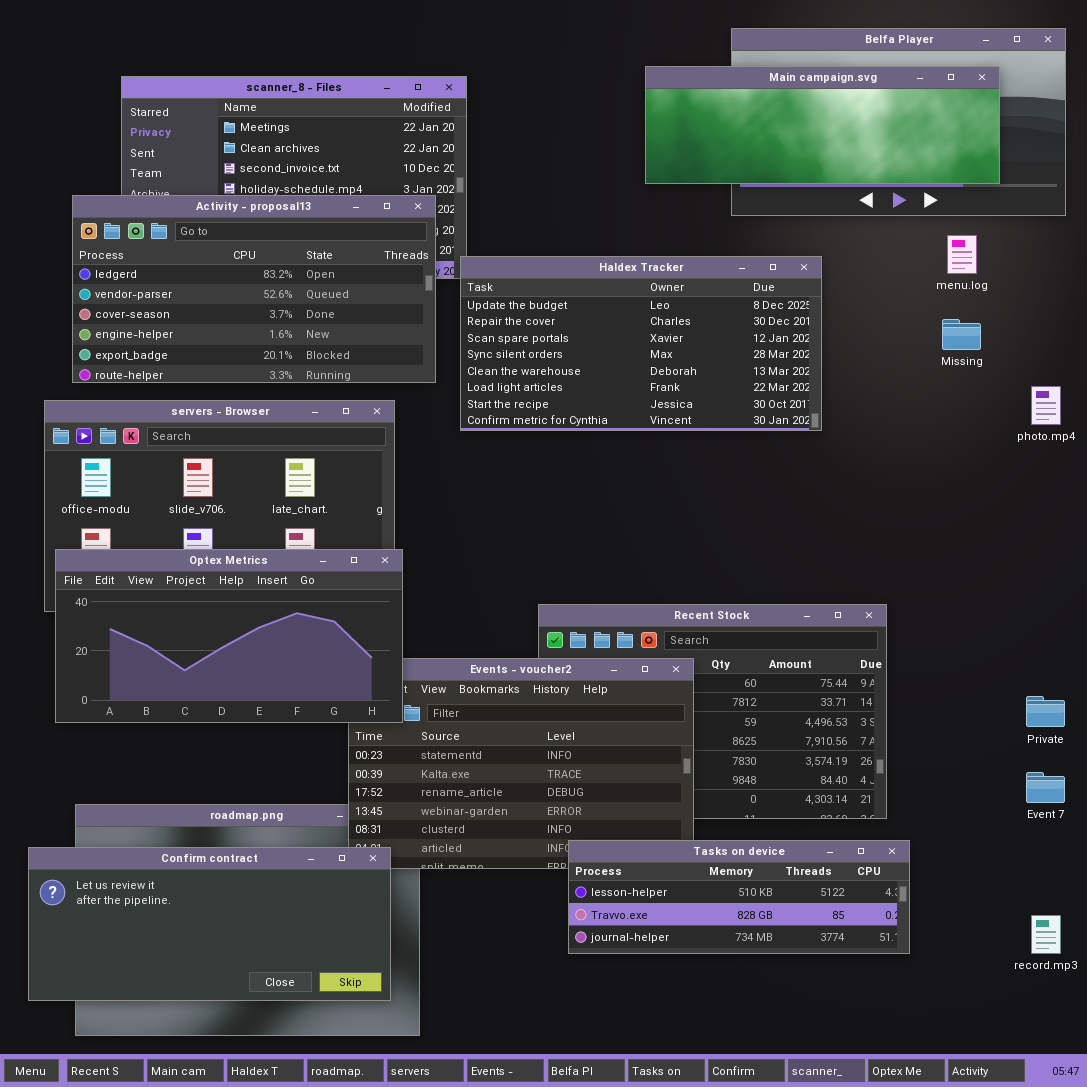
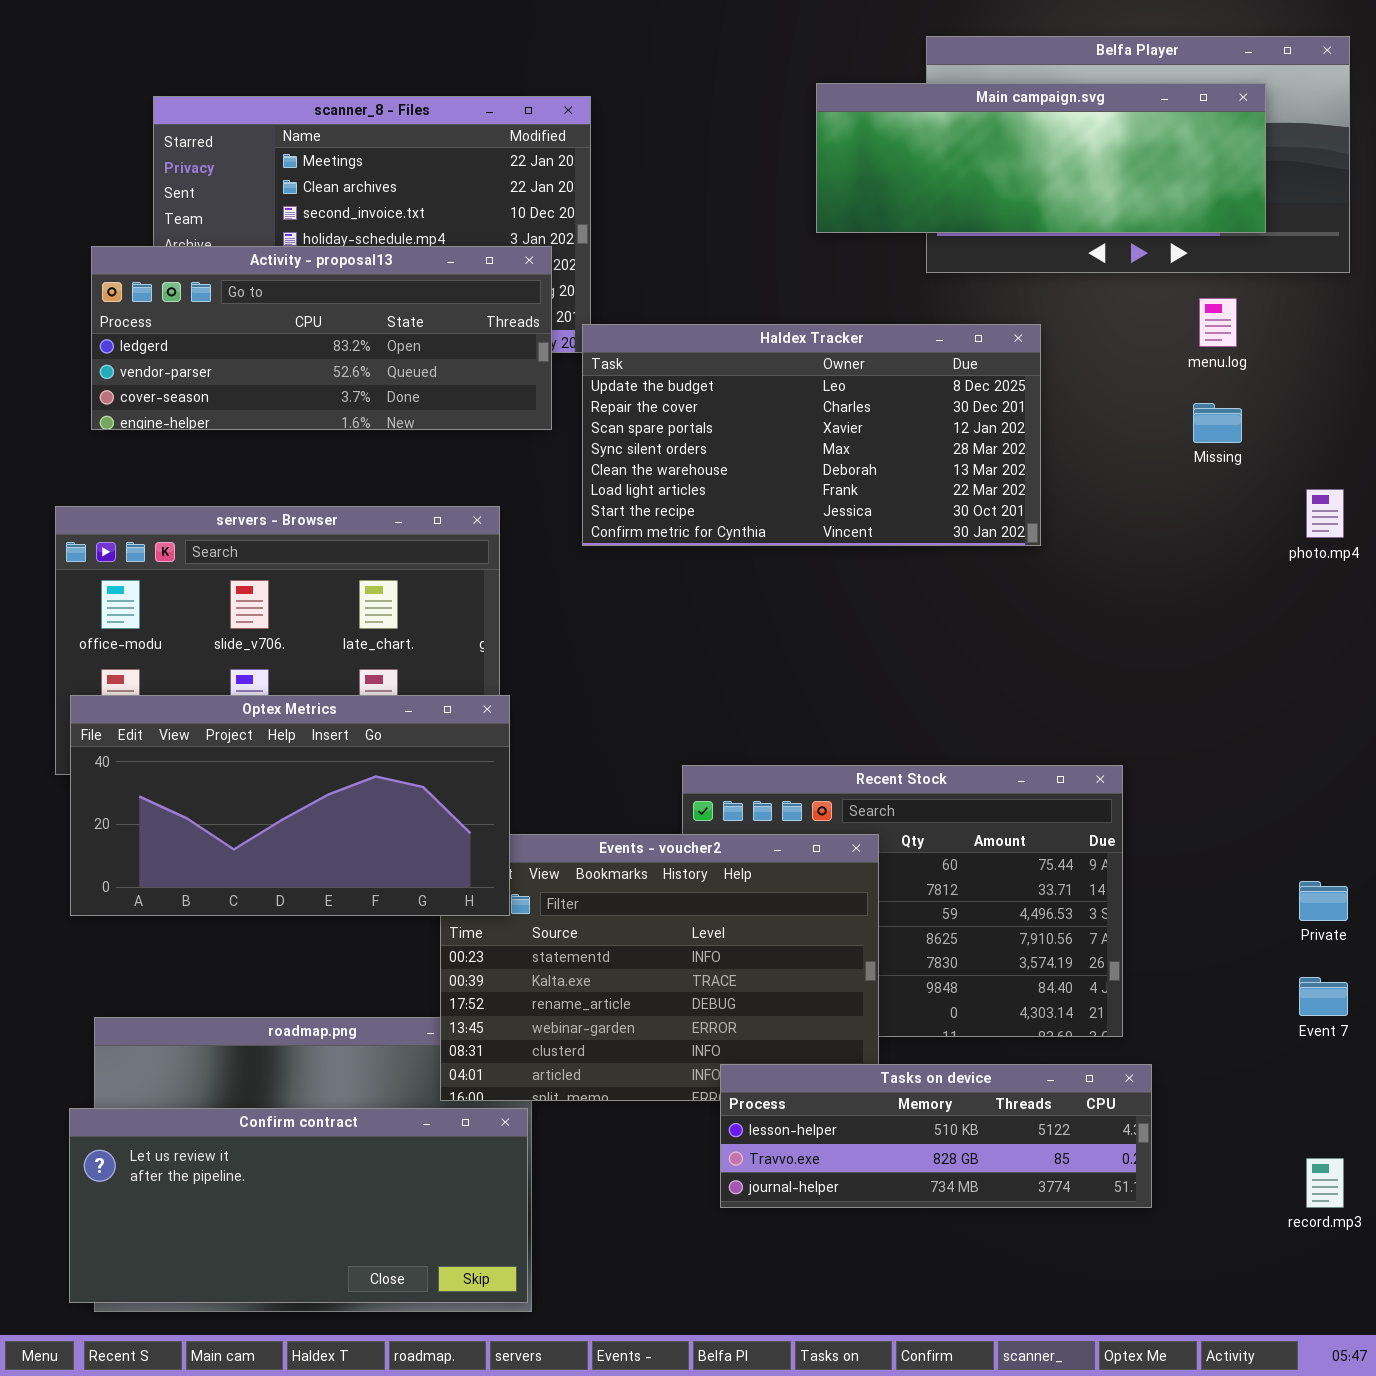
Activity - proposal13: [72,195,436,383] -> [91,246,552,430], resized
Confirm contract: [28,847,391,1001] -> [69,1108,528,1303], moved

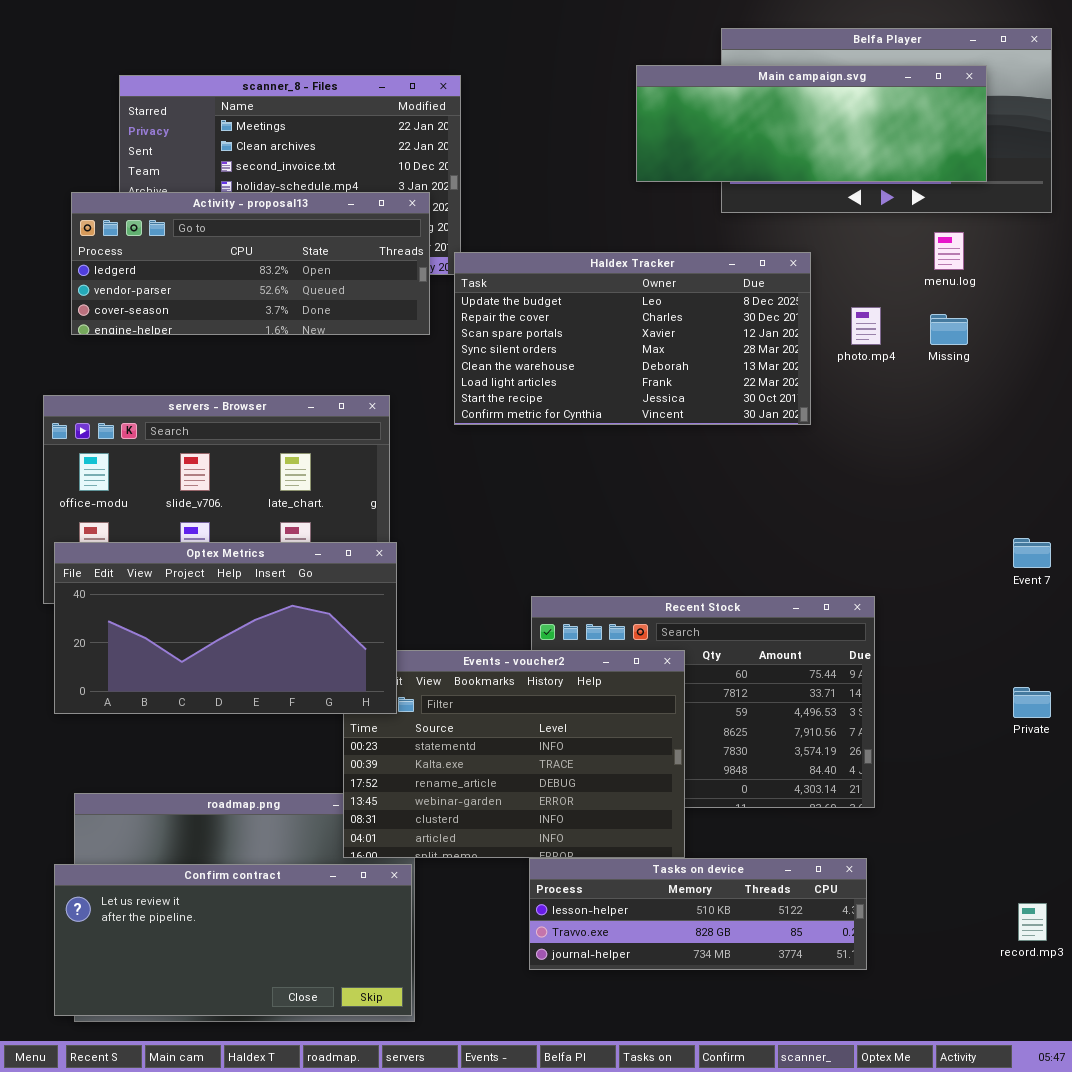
photo.mp4: [1306,489,1344,538] -> [851,307,881,345], moved
Event 7: [1299,977,1348,1016] -> [1013,538,1051,568], moved
Tasks on device: [720,1064,1152,1208] -> [529,858,867,970], moved

